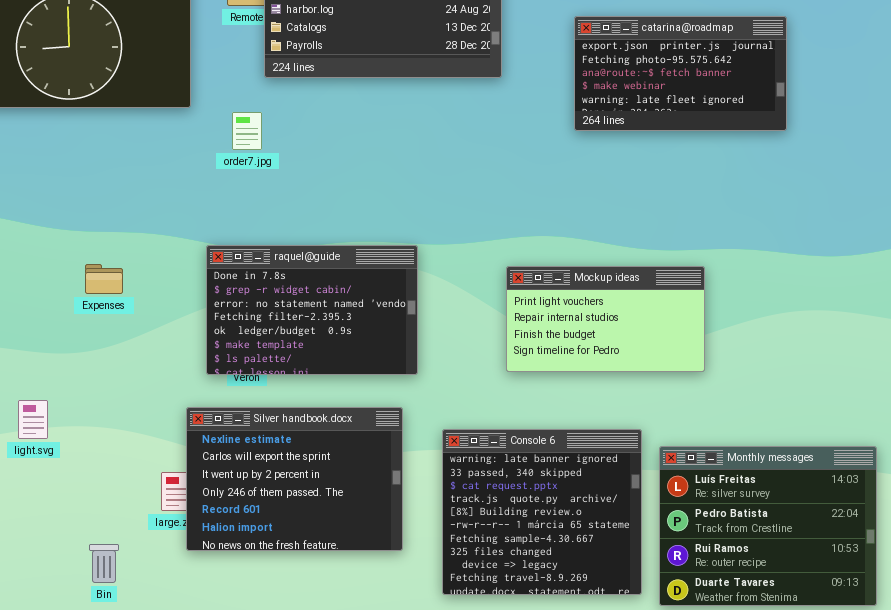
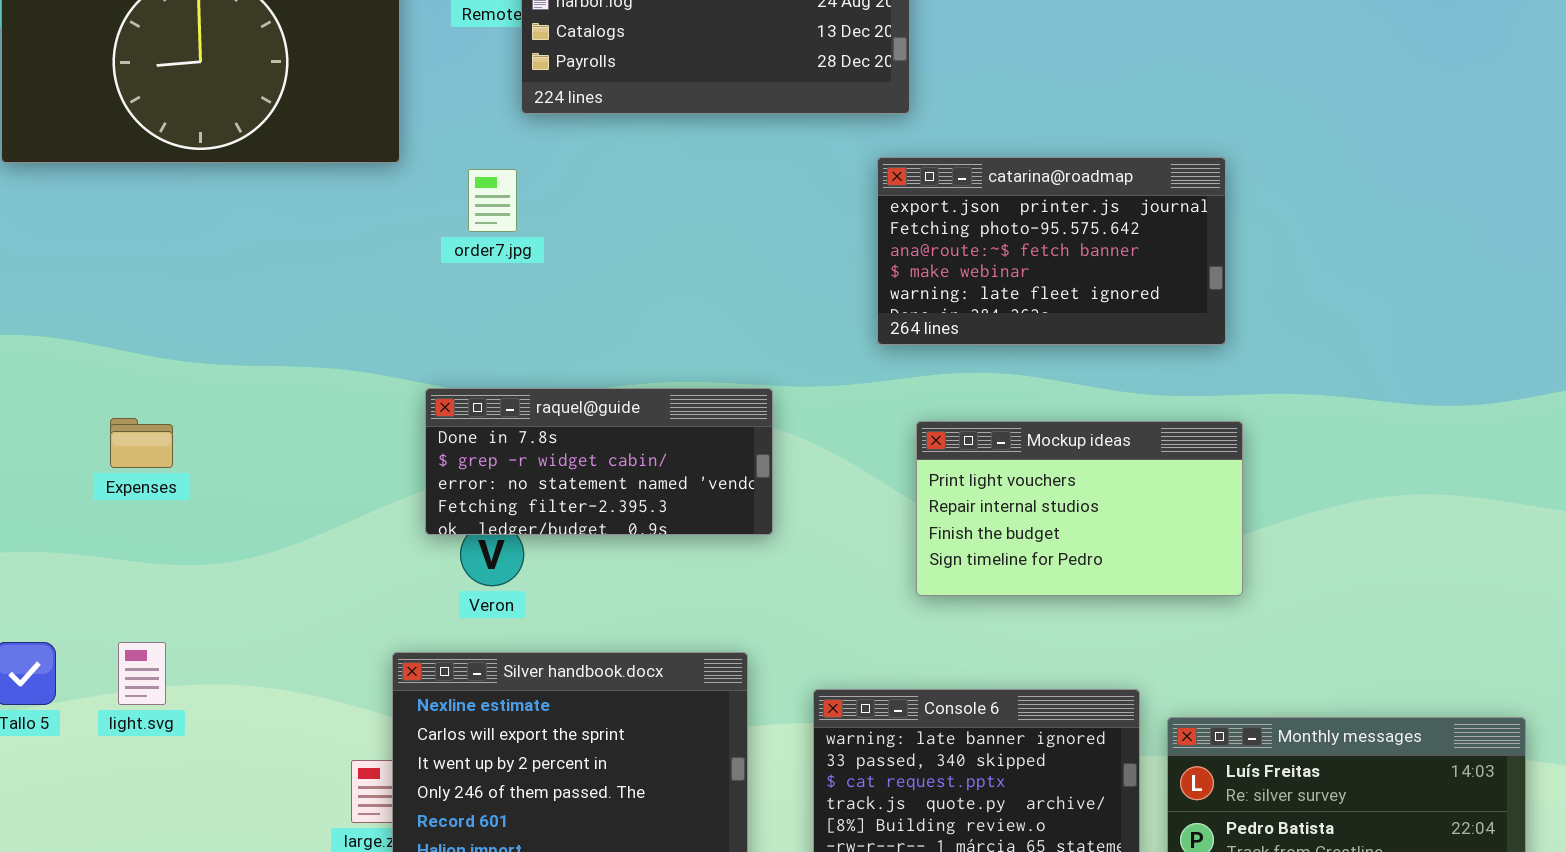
catarina@roadmap: [574,16,787,131] -> [877,157,1226,345], moved
raquel@guide: [206,245,418,375] -> [425,388,773,535], resized
Expenses: [85,264,123,294] -> [110,418,173,468], moved

